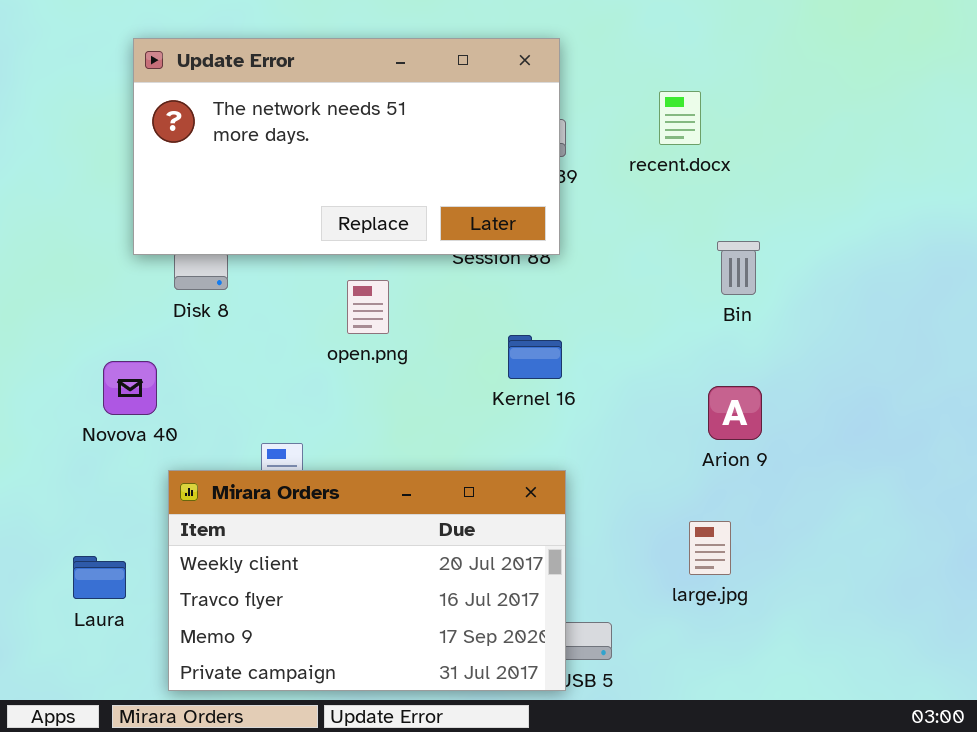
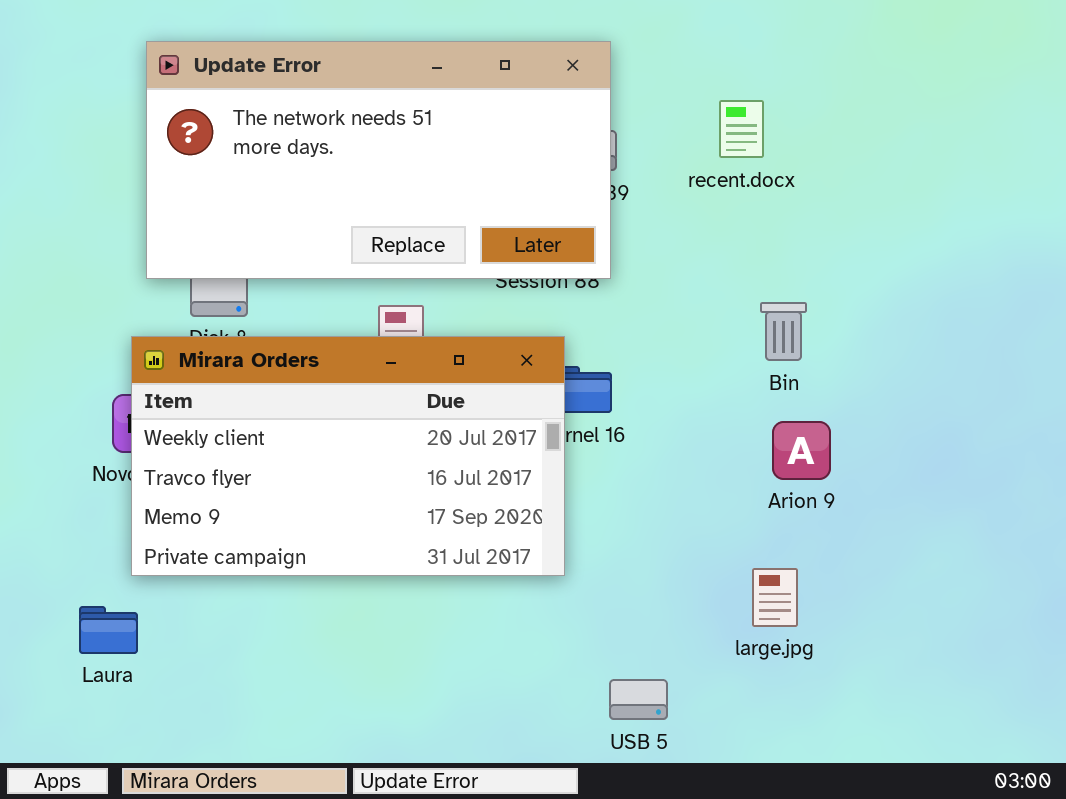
Bin: [717,241,760,295] -> [760,302,807,361], moved
Mirara Orders: [168,470,566,691] -> [131,336,565,576], moved

